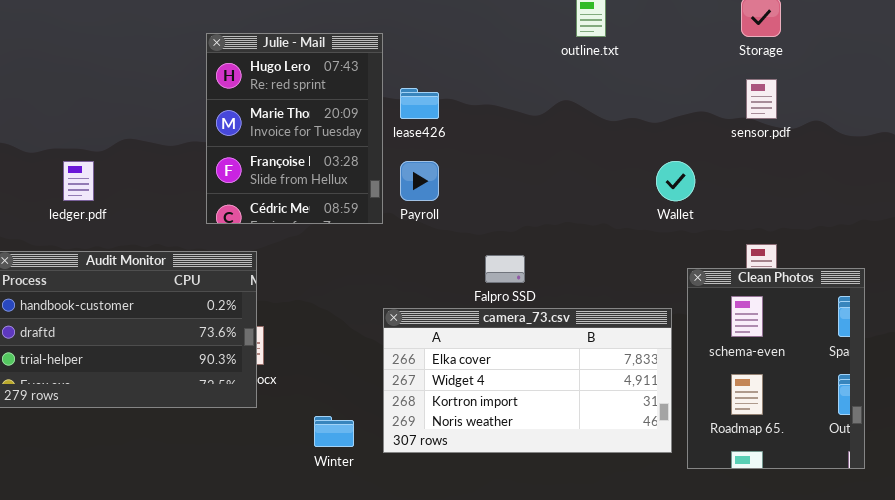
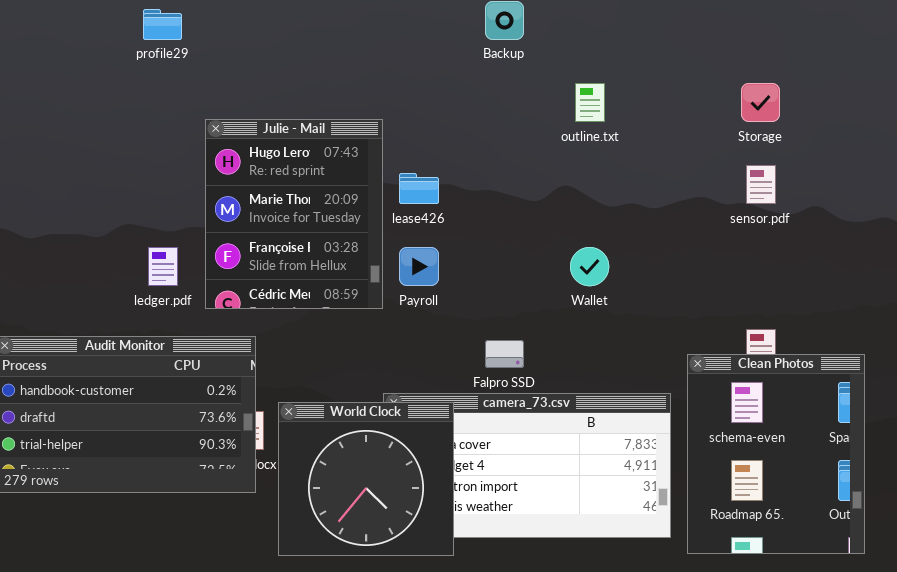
ledger.pdf: [63,161,94,201] -> [148,247,178,286], moved
Wallet: [656,161,695,201] -> [570,247,609,286], moved
World Clock: none -> [278,402,454,556], opened

